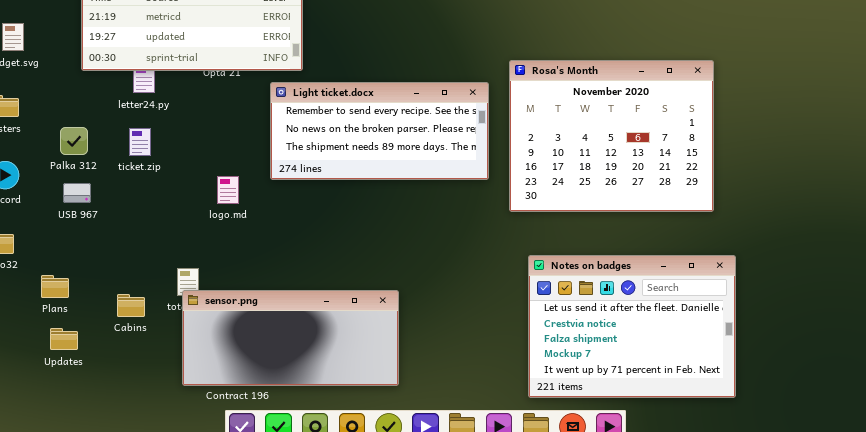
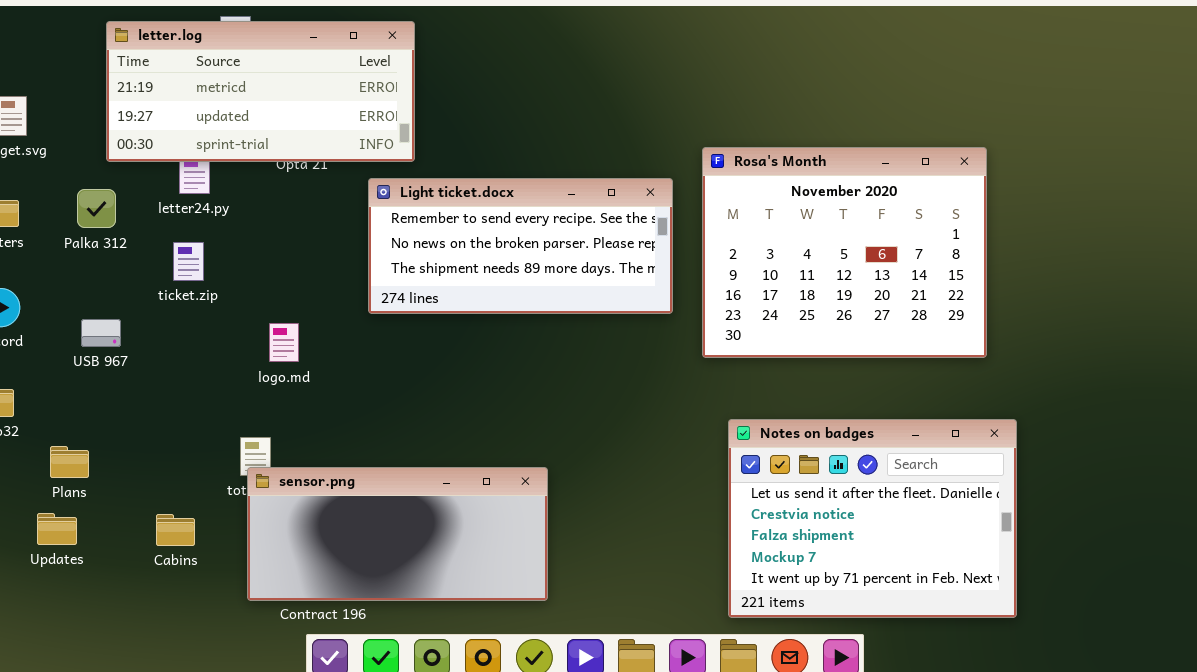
Palka 312: [60,127,88,155] -> [77,189,116,228], moved
logo.md: [217,176,239,204] -> [269,323,299,362], moved
Cabins: [117,294,145,317] -> [156,514,195,546], moved
Updates: [50,328,78,350] -> [37,513,77,545], moved

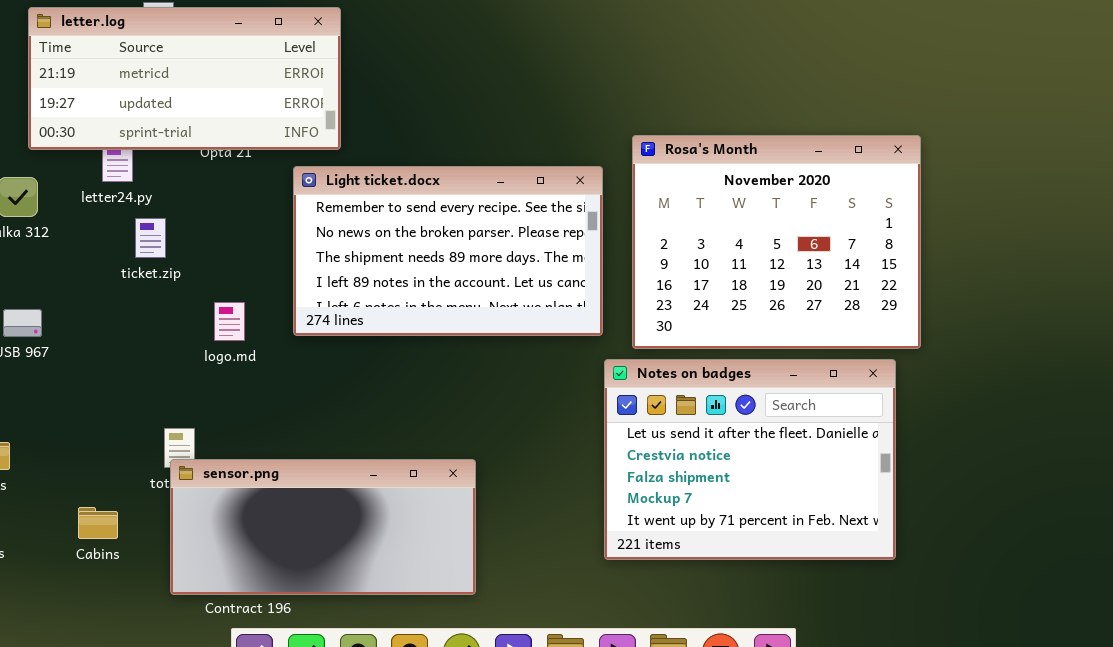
Light ticket.docx: [368,178,673,314] -> [293,166,603,336], resized
ticket.zip: [173,242,204,281] -> [135,218,166,258], moved
logo.md: [269,323,299,362] -> [214,302,245,341], moved
Notes on badges: [728,419,1017,618] -> [604,359,896,560], moved

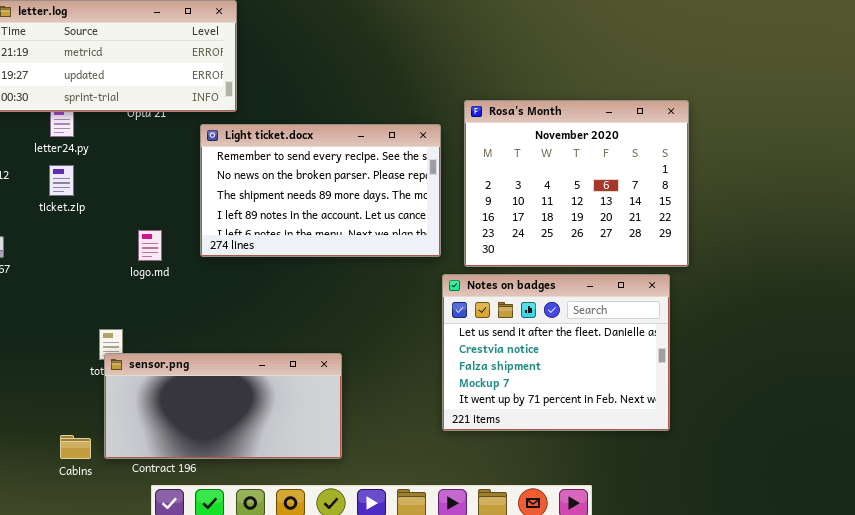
ticket.zip: [135,218,166,258] -> [49,165,74,196], moved
Cabins: [78,507,118,539] -> [60,435,91,459], moved

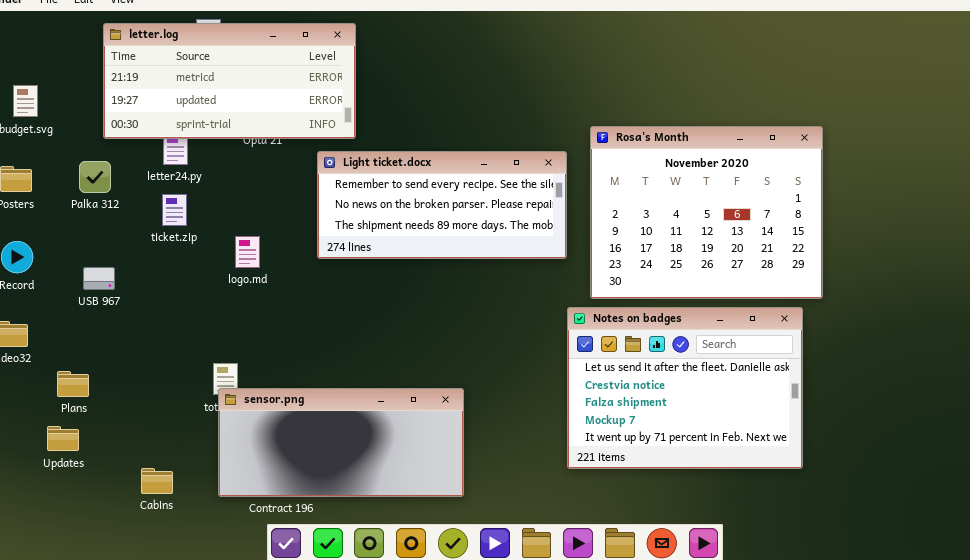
Light ticket.docx: [200,124,441,257] -> [317,151,567,259], resized
logo.md: [138,230,162,261] -> [235,236,260,268], moved
Cabins: [60,435,91,459] -> [141,468,173,494], moved

